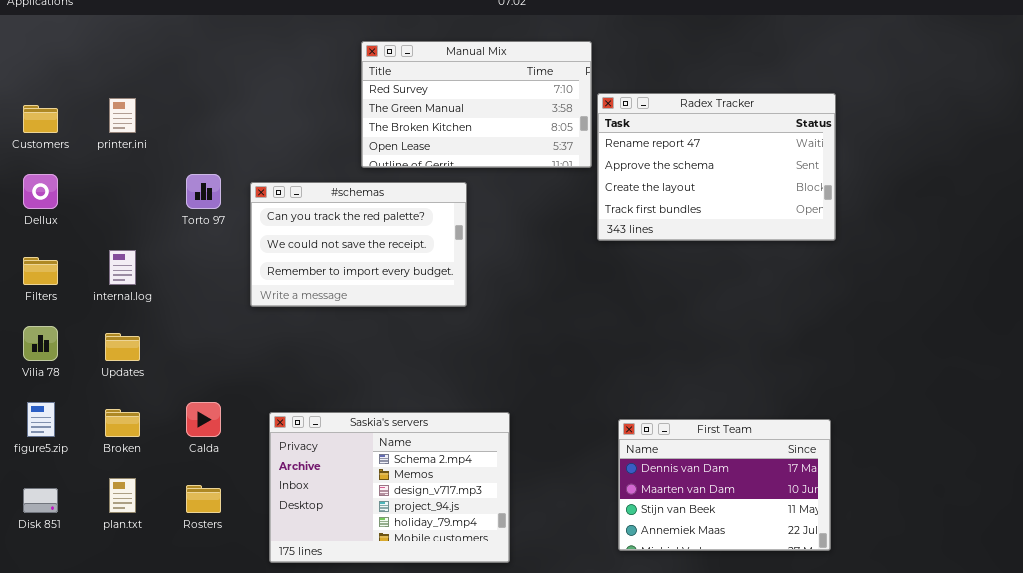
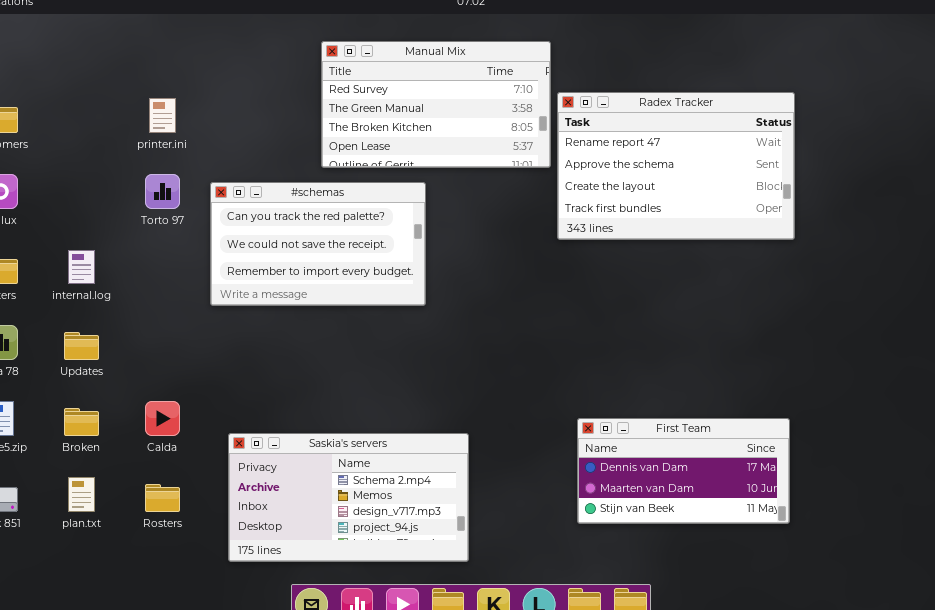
printer.ini: [109,98,136,133] -> [149,98,176,133], moved
Saskia's servers: [269,412,510,563] -> [228,433,469,562], resized
First Team: [618,419,831,551] -> [577,418,790,524], resized

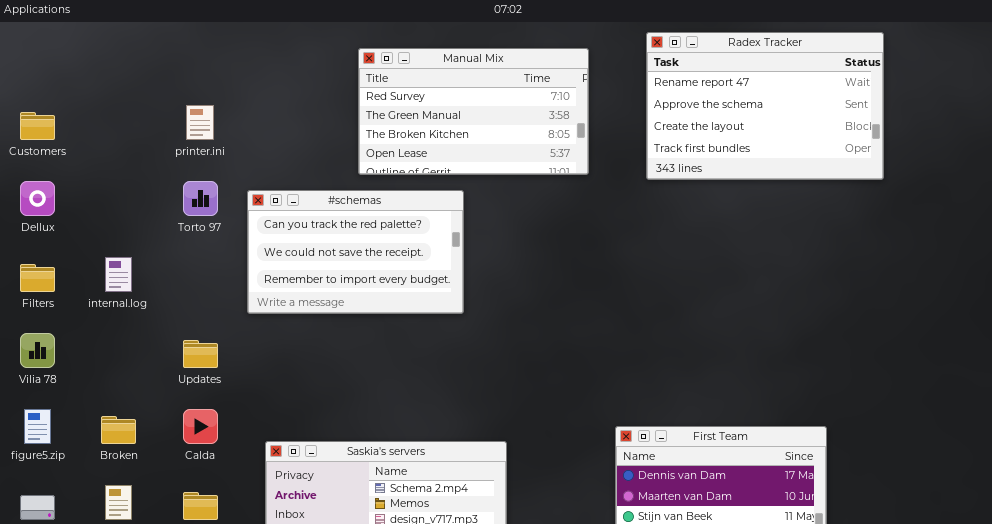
Radex Tracker: [557,92,795,240] -> [646,32,884,180], moved
Updates: [64,332,99,360] -> [183,340,218,368], moved

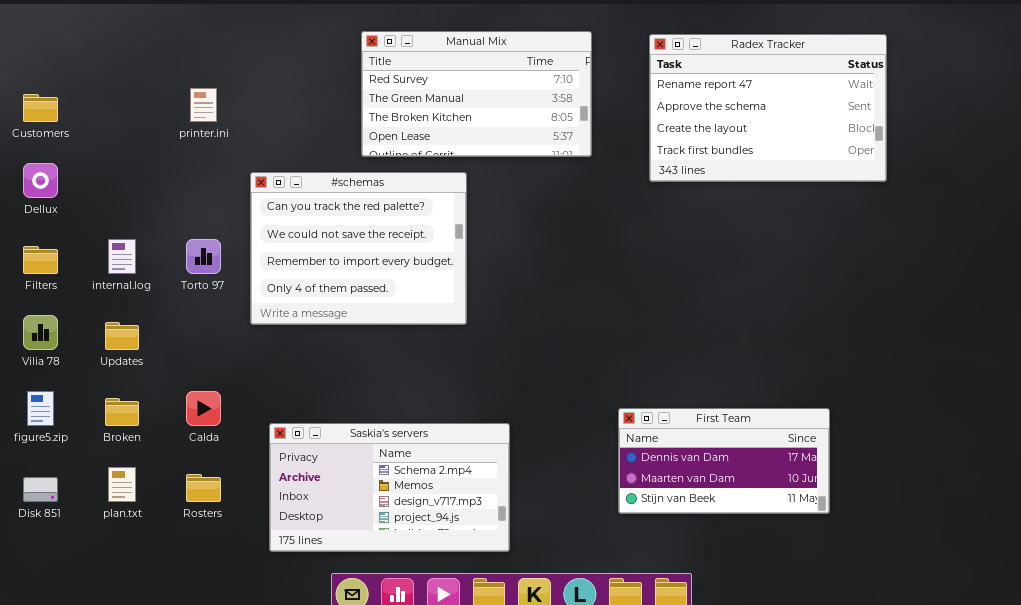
Radex Tracker: [646,32,884,180] -> [649,34,887,182], moved
Torto 97: [183,181,218,216] -> [186,239,221,274], moved
#schemas: [247,190,464,314] -> [250,172,467,325], resized
Updates: [183,340,218,368] -> [105,322,139,350], moved

